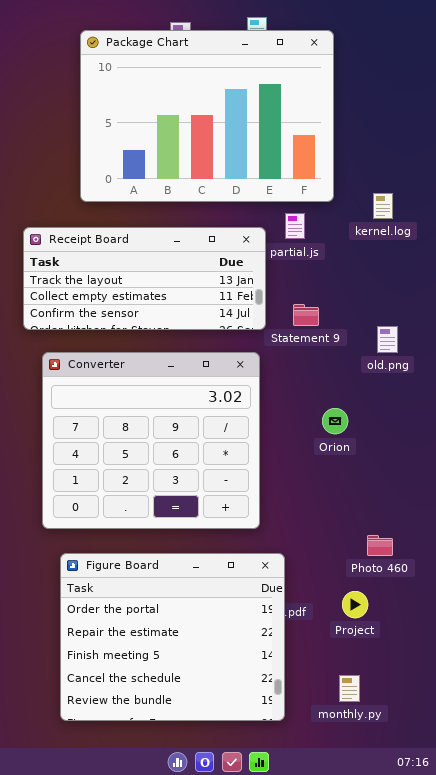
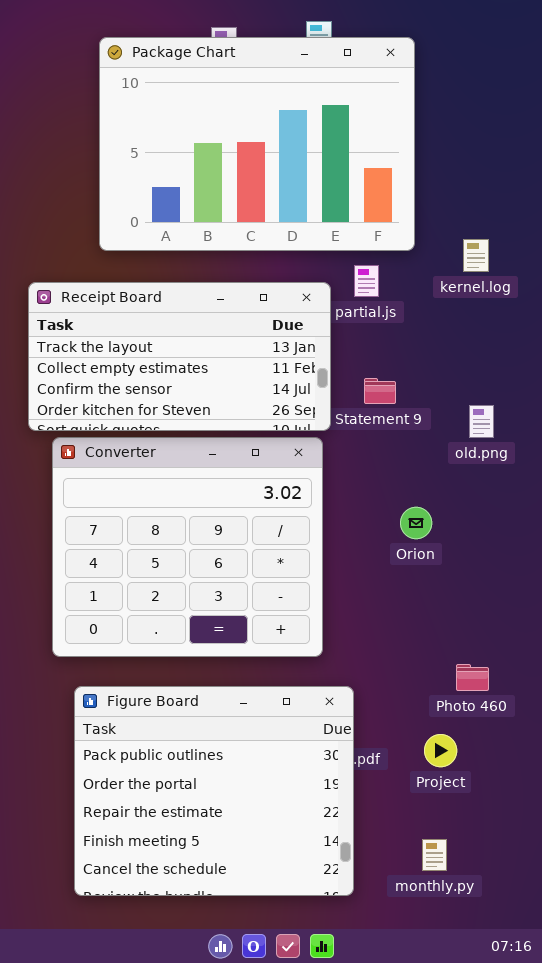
Receipt Board: [23,227,266,330] -> [28,282,331,431], resized
Figure Board: [60,553,285,721] -> [74,686,354,896], scrolled up 1 row

